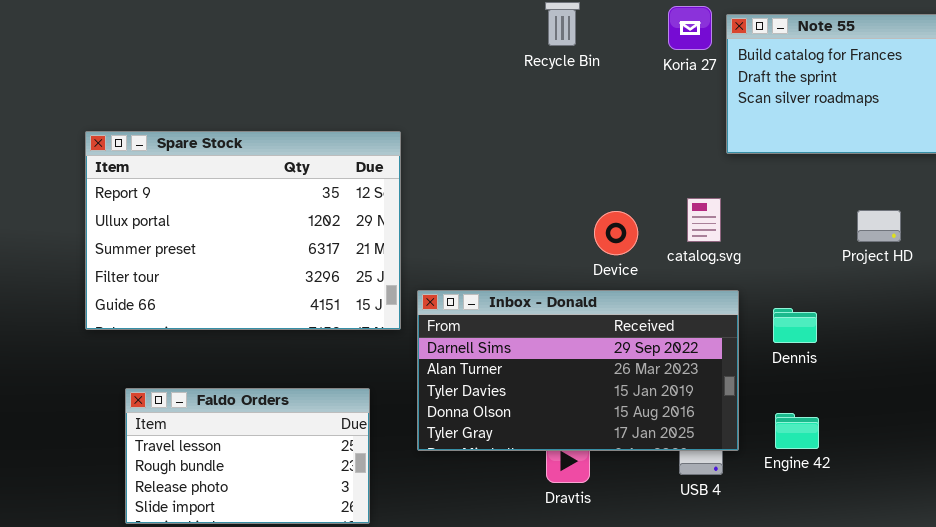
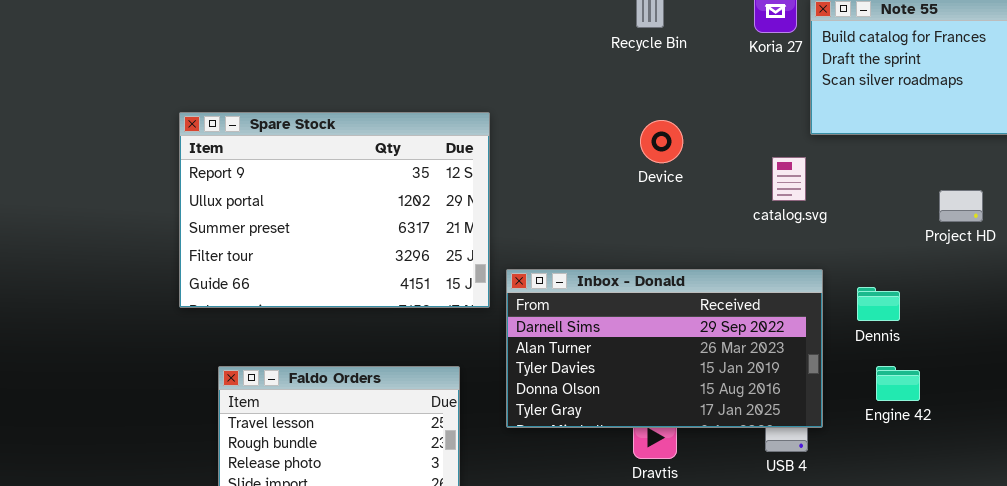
catalog.svg: [687,198,721,242] -> [772,157,806,201], moved
Device: [594,211,638,255] -> [640,120,683,163], moved
Engine 42: [775,413,819,449] -> [876,366,920,401], moved

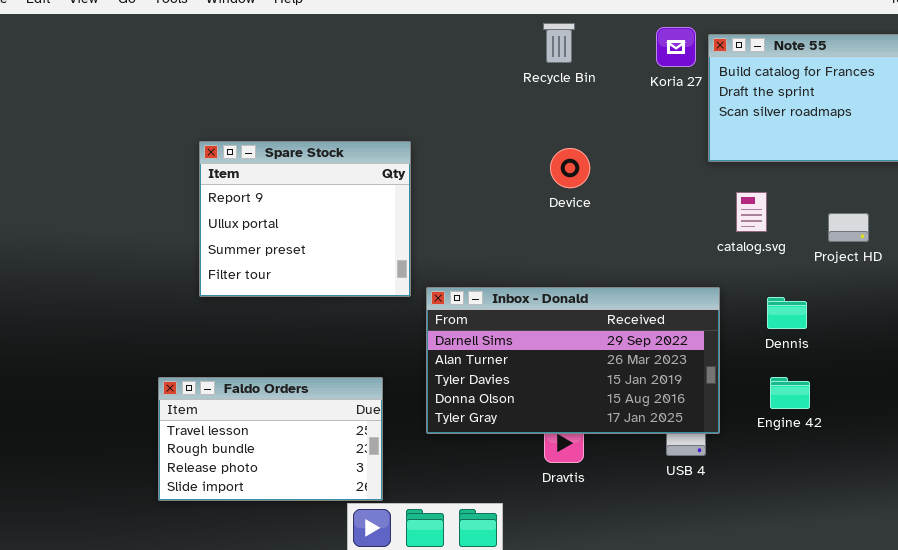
Spare Stock: [179,112,490,308] -> [199,141,411,297], resized
catalog.svg: [772,157,806,201] -> [736,192,767,232], moved
Dennis: [857,287,900,321] -> [767,297,807,329], moved

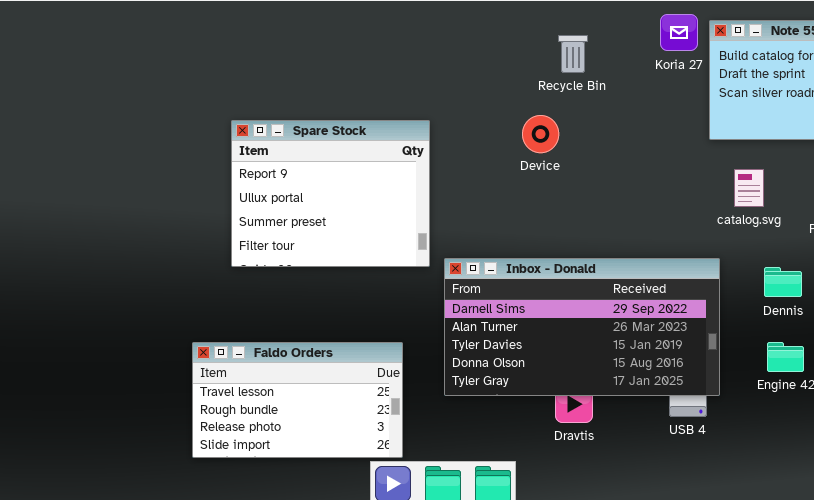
Recycle Bin: [543,23,575,63] -> [558,35,588,73], moved
Device: [550,148,590,188] -> [522,115,559,153], moved

